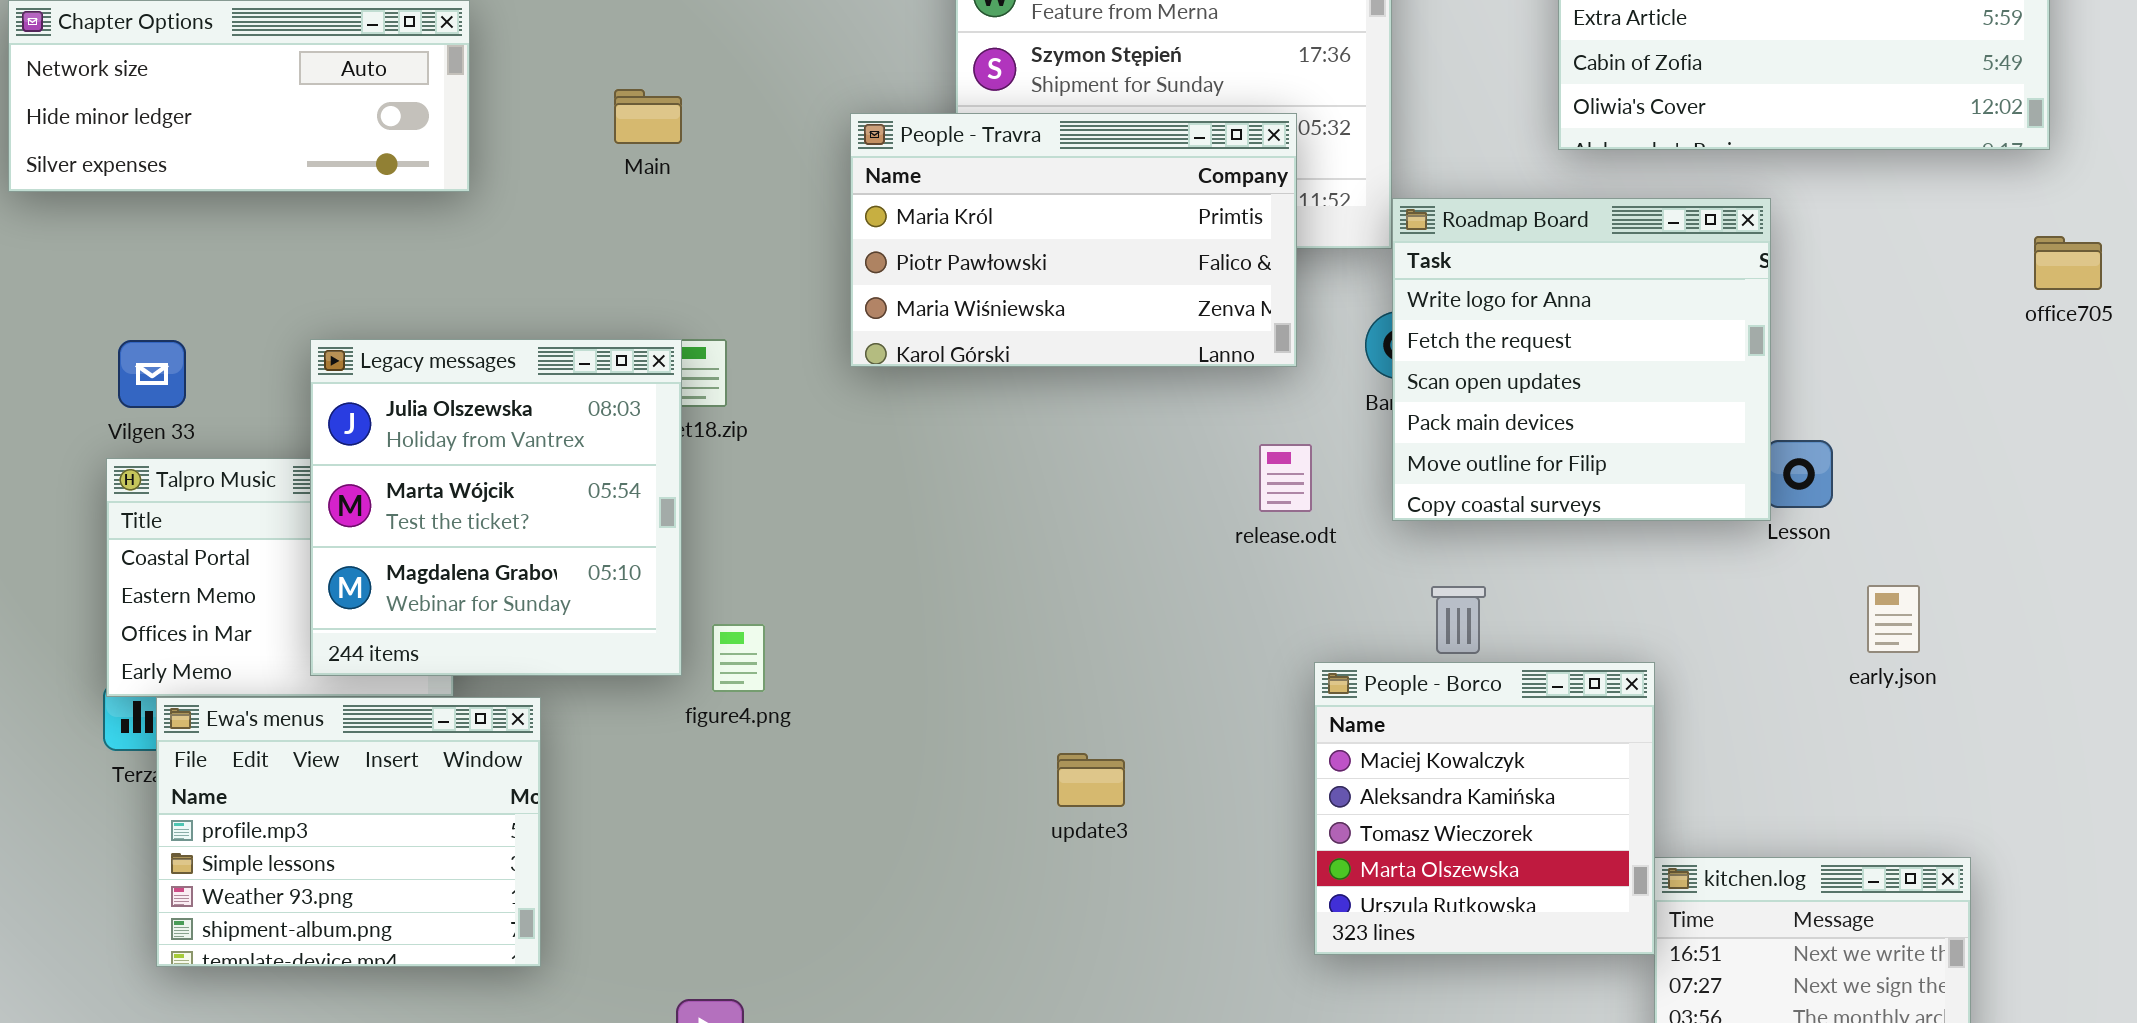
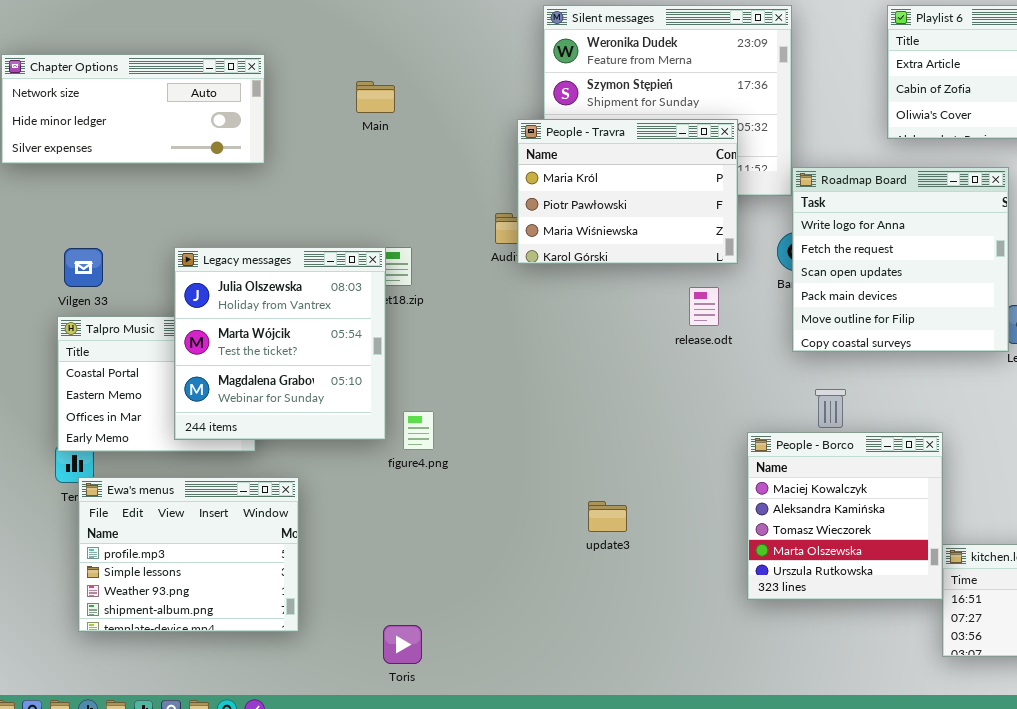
Main: [614,89,682,144] -> [356,81,395,113], moved
People - Travra: [850,113,1297,367] -> [517,119,738,264], resized
release.odt: [1259,444,1312,512] -> [689,287,719,326], moved
Ewa's menus: [156,697,541,967] -> [78,477,299,632], moved
update3: [1057,753,1125,807] -> [588,501,627,532], moved

